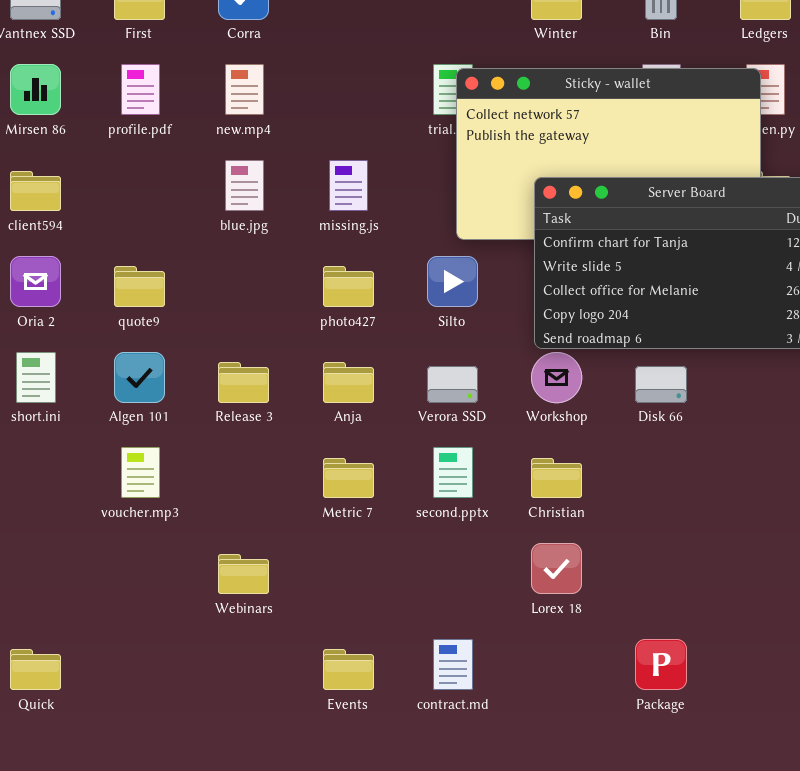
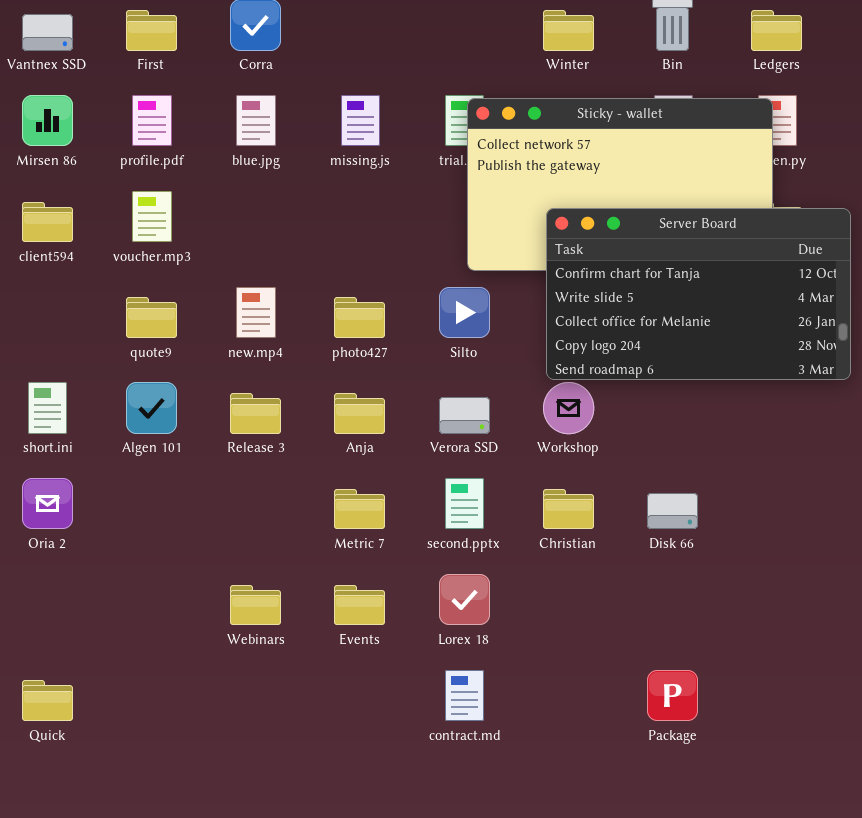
new.mp4: [225,64,264,115] -> [236,287,276,338], moved
blue.jpg: [225,160,264,211] -> [236,95,276,146], moved
missing.js: [329,160,368,211] -> [341,95,380,146], moved
Oria 2: [10,256,61,307] -> [22,478,73,529], moved
Disk 66: [635,366,687,403] -> [647,493,698,529], moved
voucher.mp3: [121,447,160,498] -> [132,191,172,242], moved
Lorex 18: [531,543,582,594] -> [439,574,490,625], moved
Events: [323,649,374,690] -> [334,585,385,625], moved

